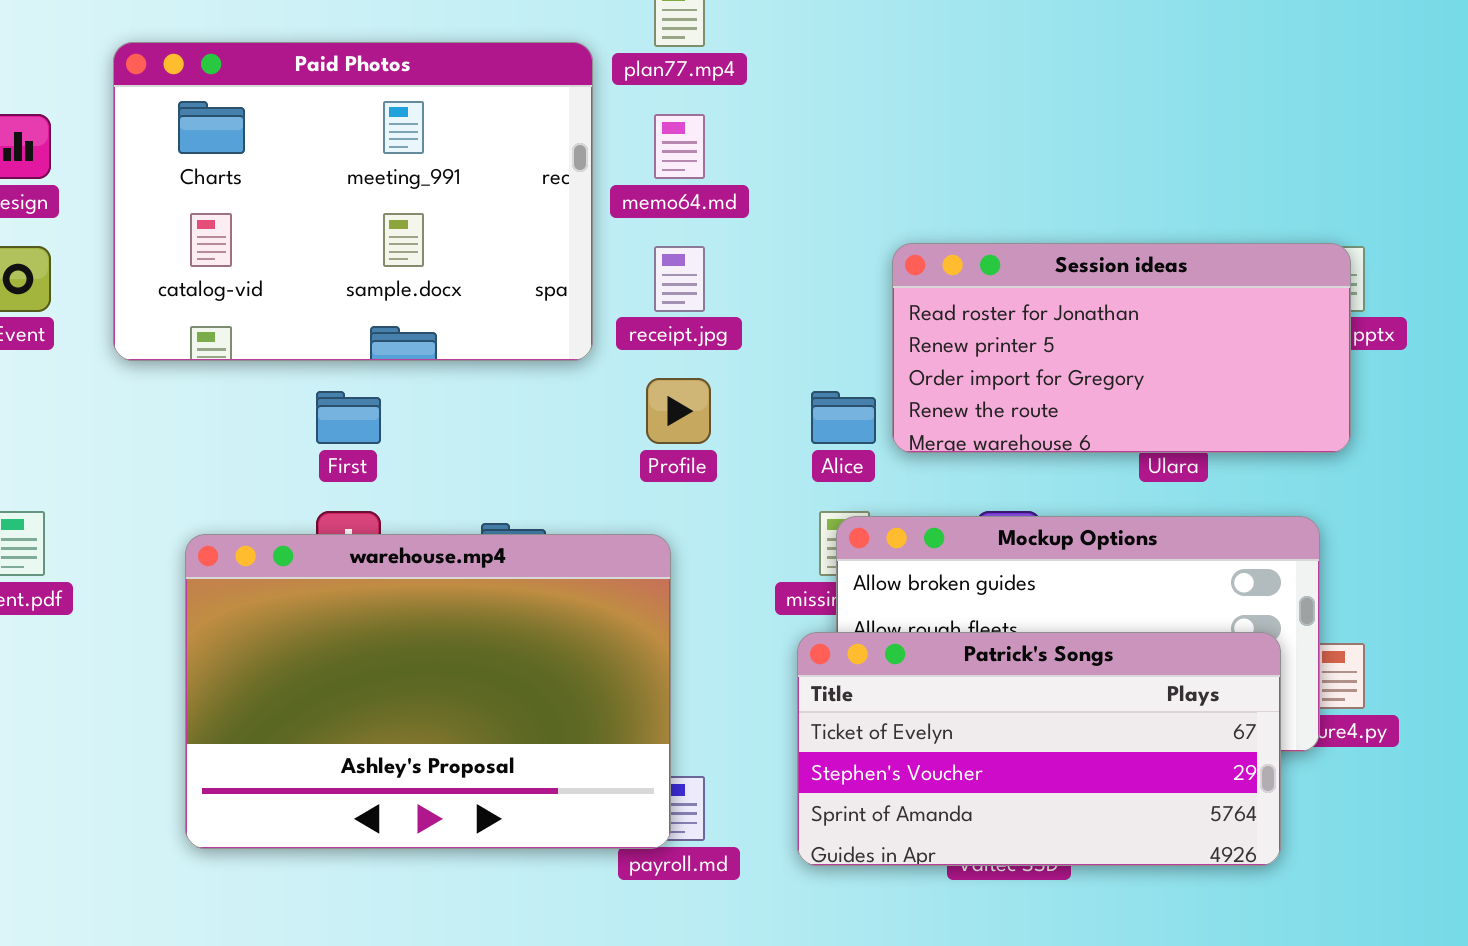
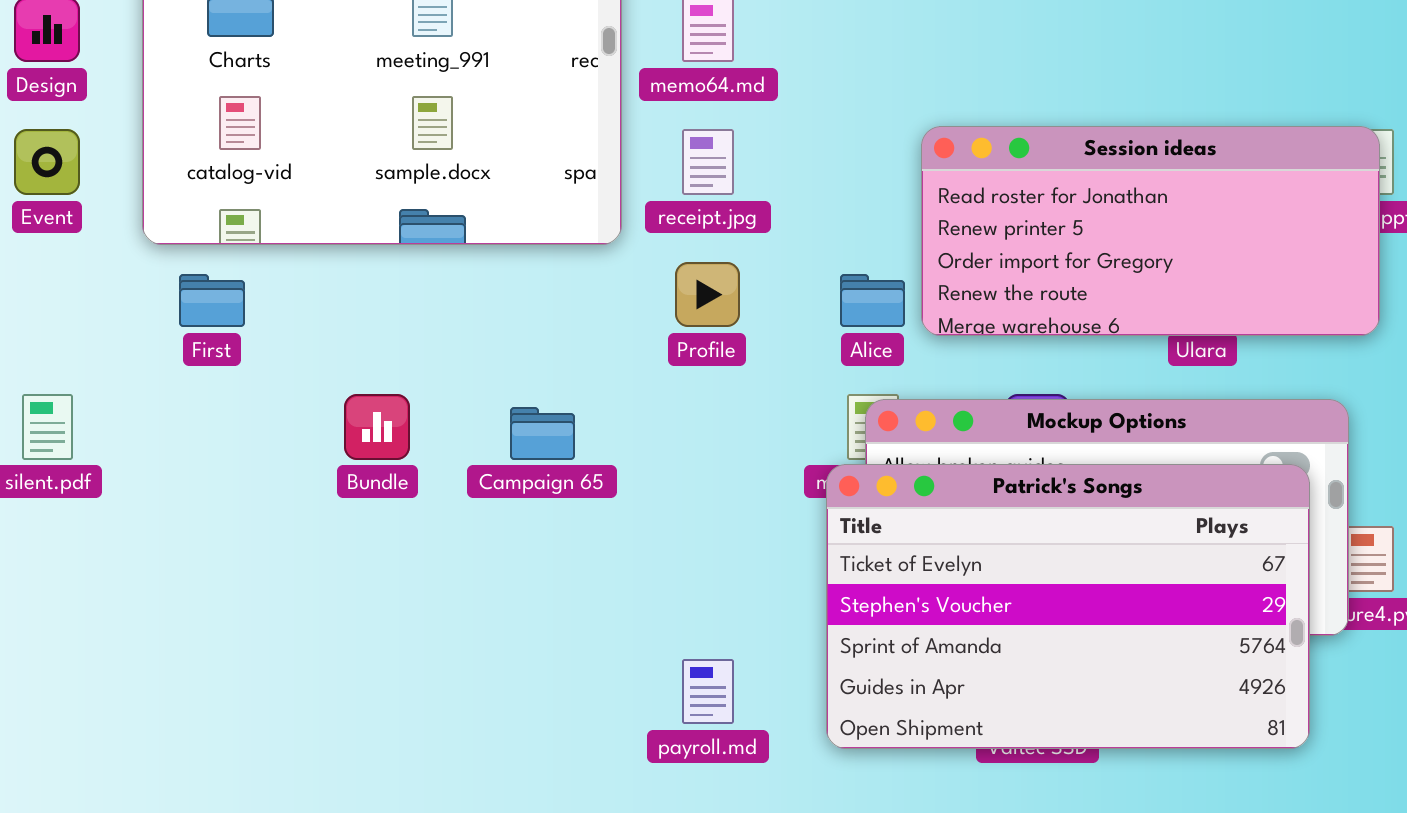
First: [316,391,381,444] -> [179,274,245,327], moved
warehouse.mp4: [185,534,671,849] -> none, closed
Patrick's Songs: [797,632,1281,866] -> [826,464,1310,749], resized

